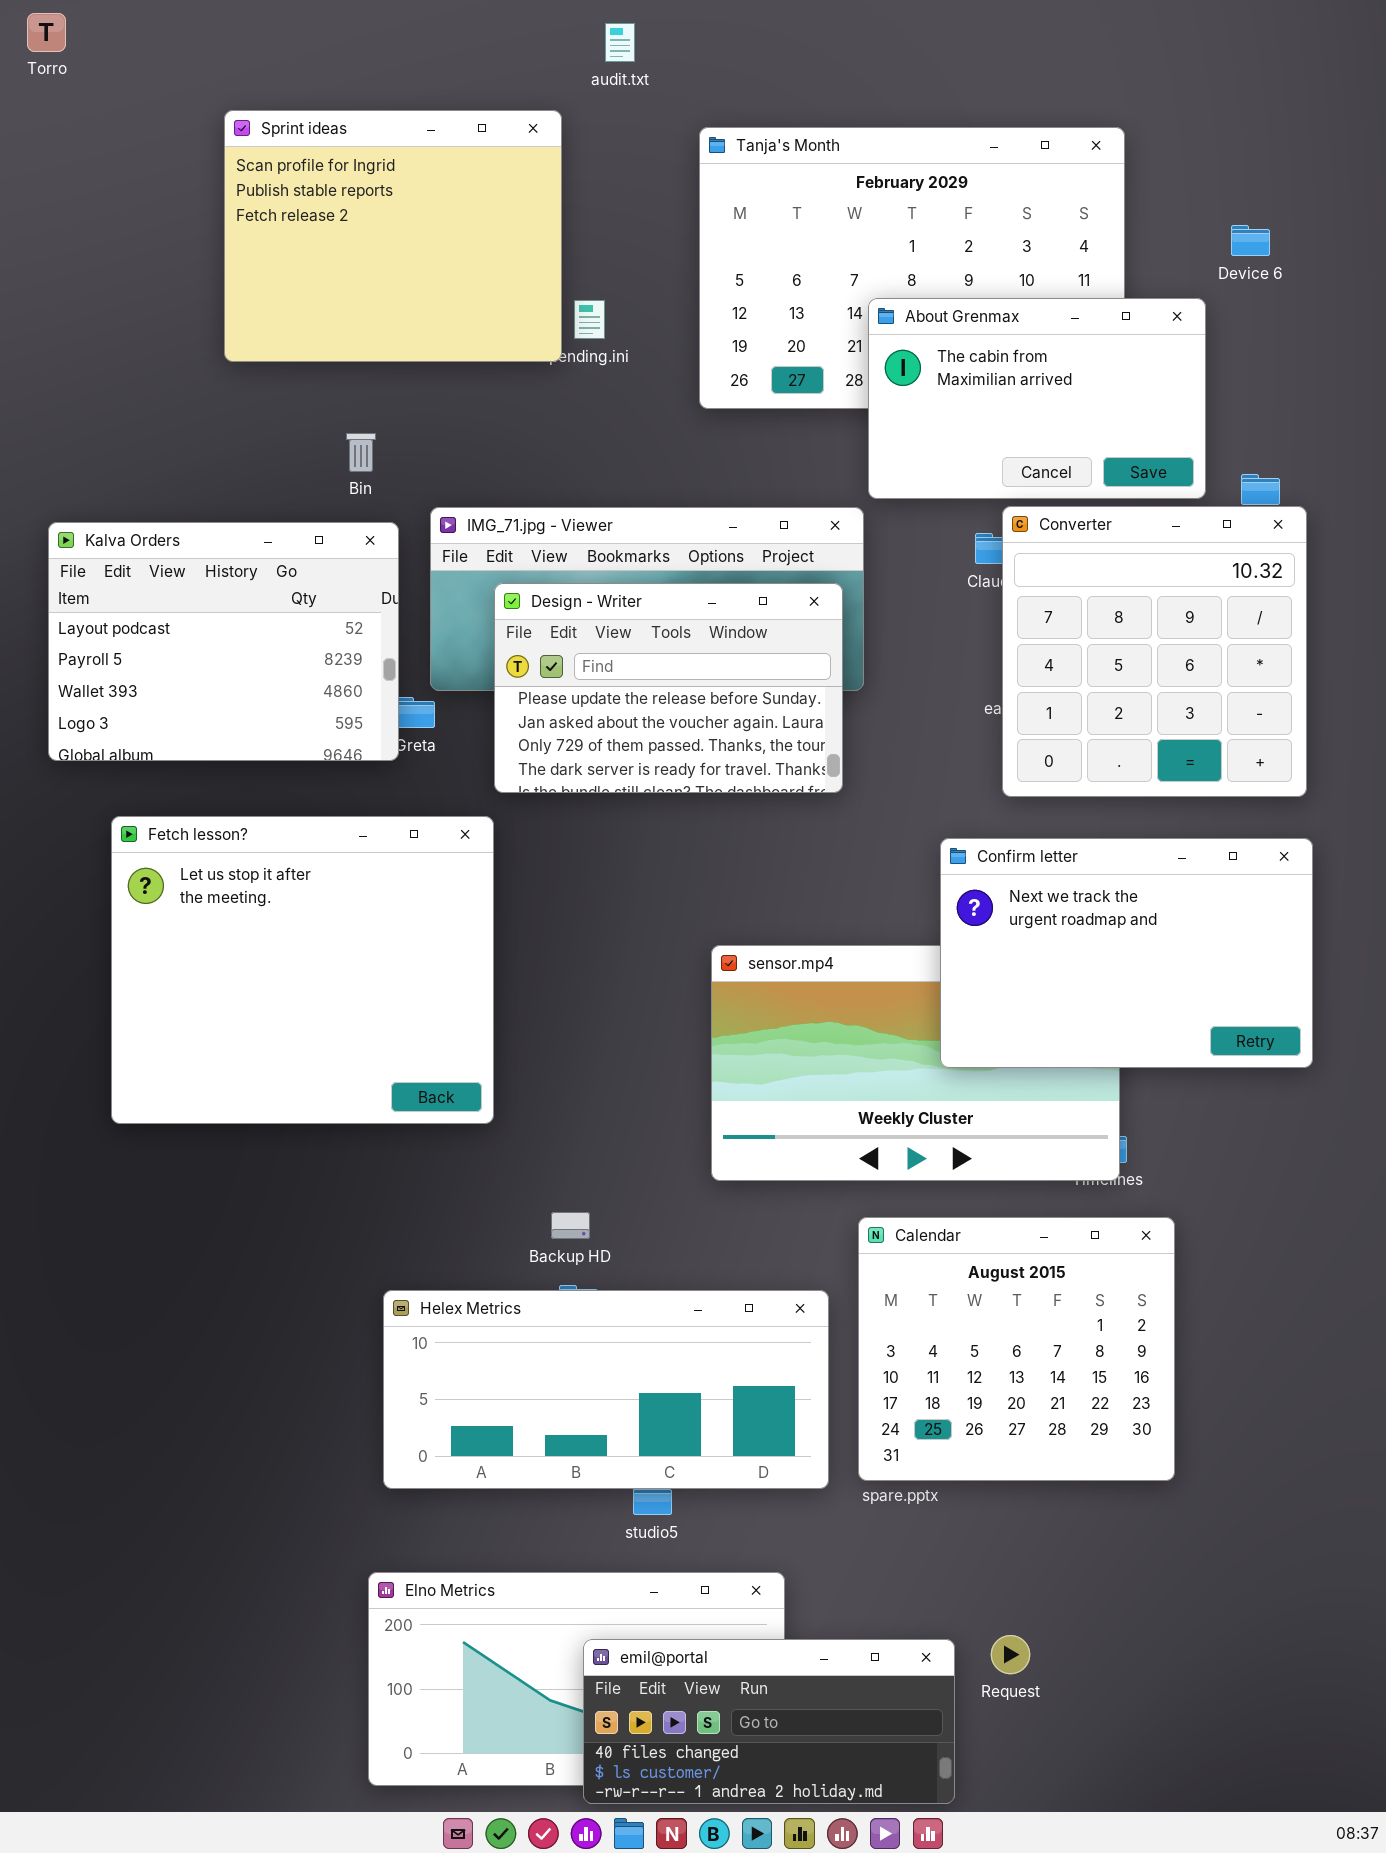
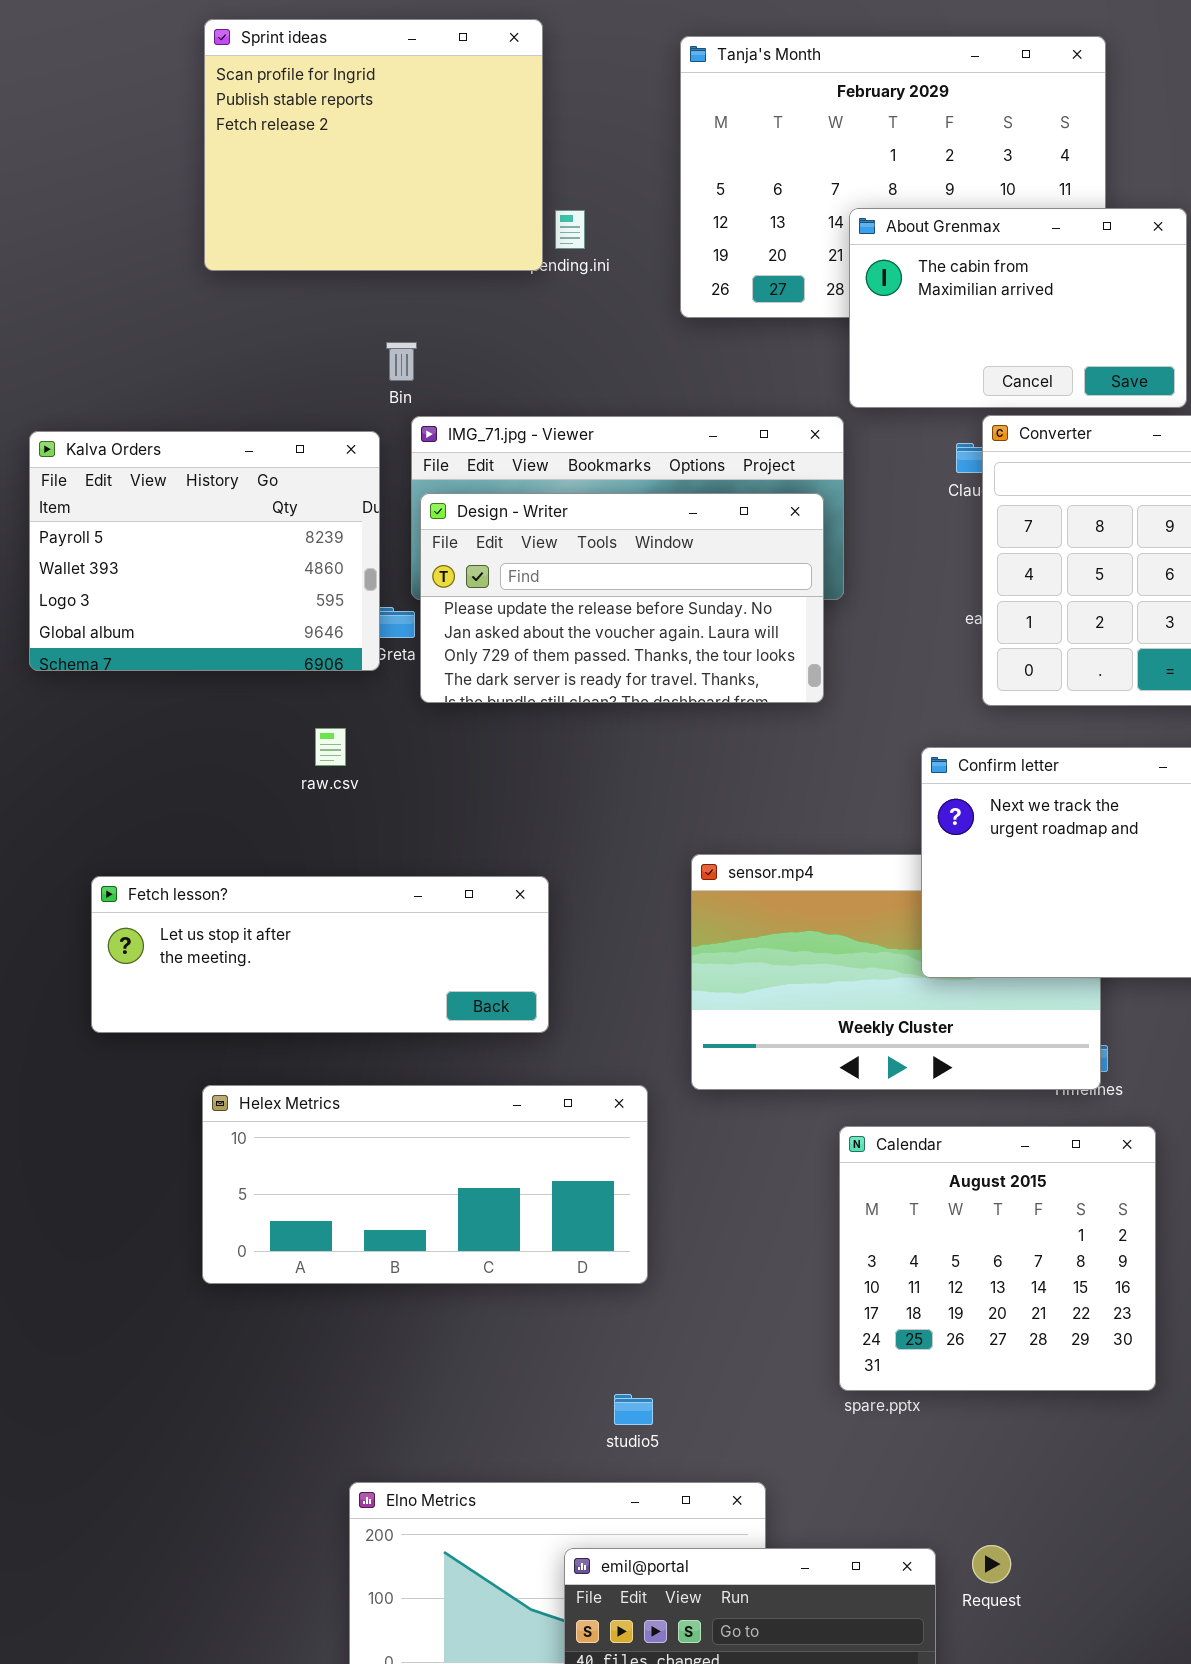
Bin: [346,433,376,472] -> [386,342,417,381], moved
Kalva Orders: [48,522,399,761] -> [29,431,380,671], scrolled down 1 row
Design - Writer: [494,583,843,793] -> [420,493,824,703], resized
Fetch lesson?: [111,816,494,1124] -> [91,876,549,1033], resized
Helex Metrics: [383,1290,829,1489] -> [202,1085,648,1284], moved

